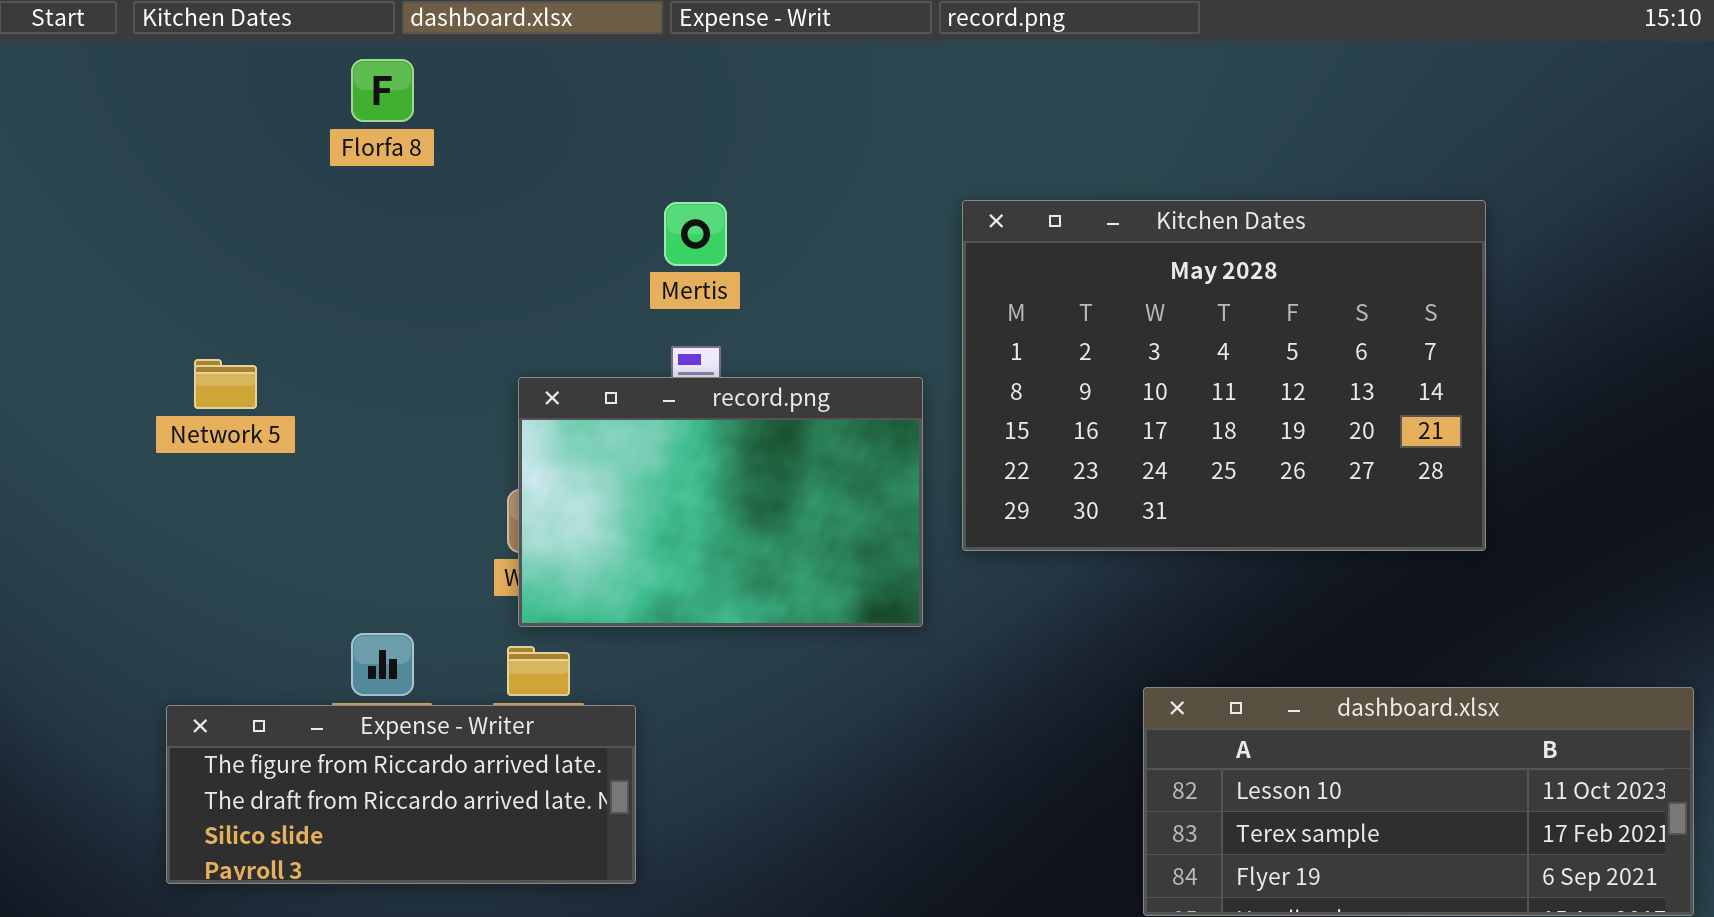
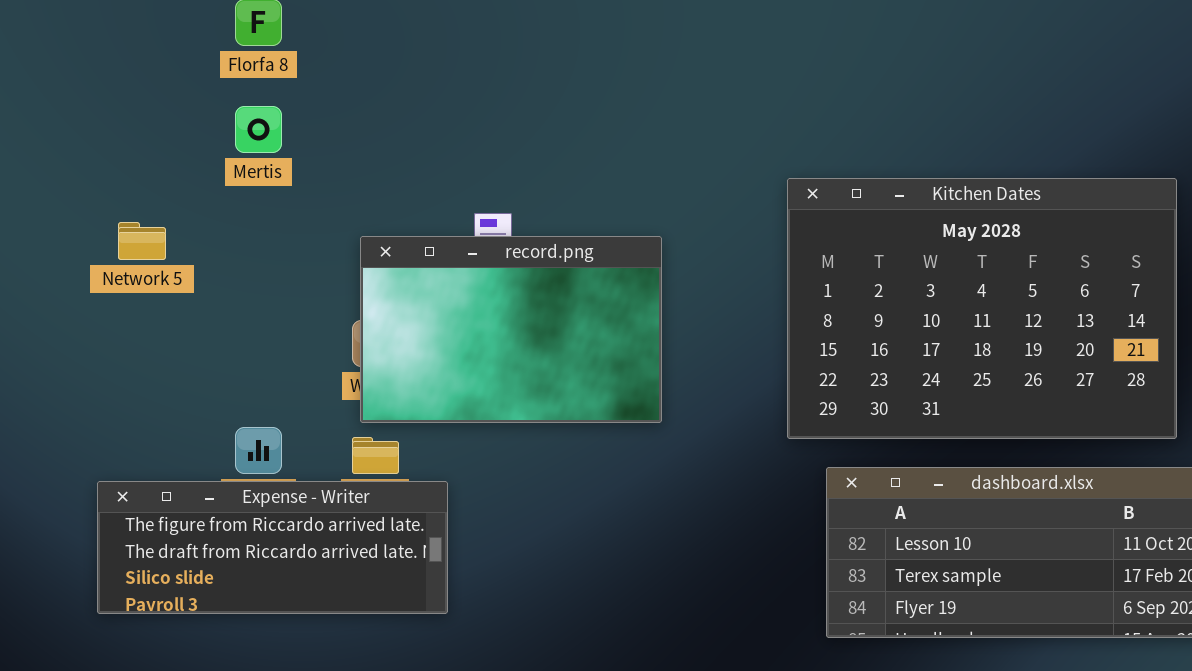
Kitchen Dates: [962,200,1486,551] -> [787,178,1177,439], moved
Mertis: [664,202,727,266] -> [235,106,282,153], moved

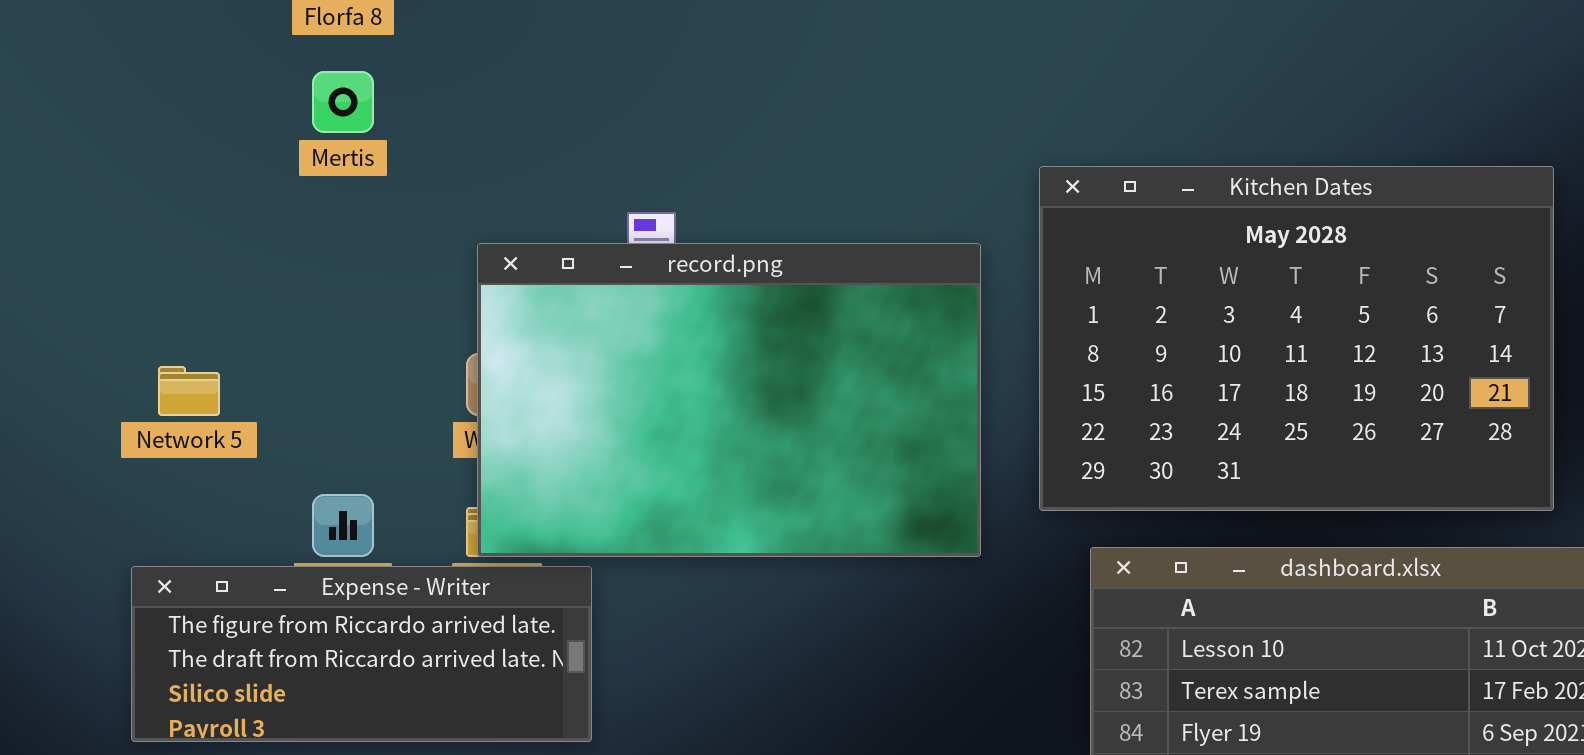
Network 5: [118,222,166,260] -> [158,366,220,416], moved
record.png: [360,236,662,423] -> [477,243,981,557], resized

